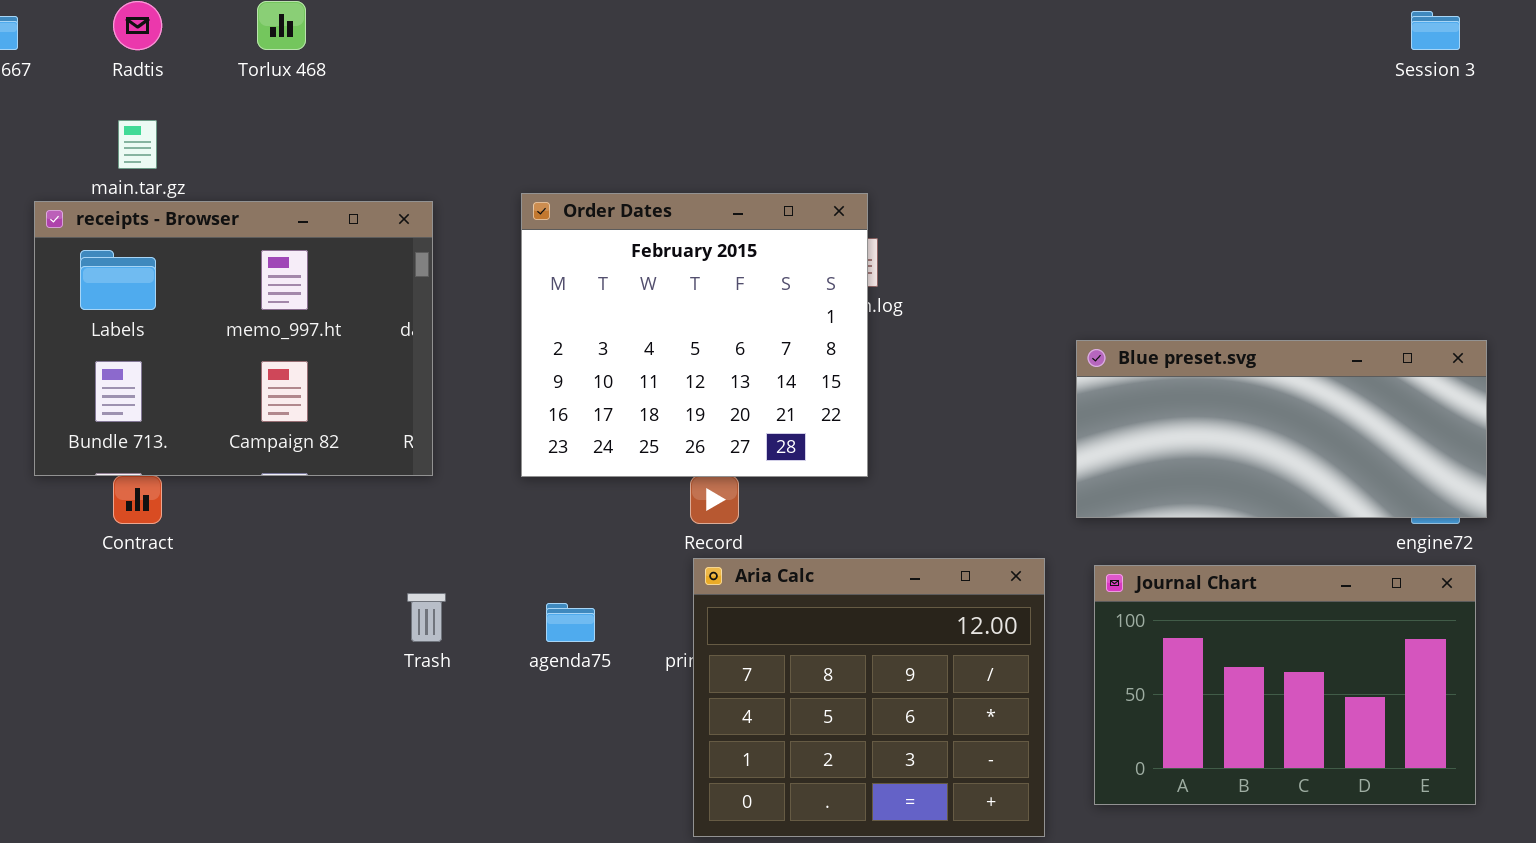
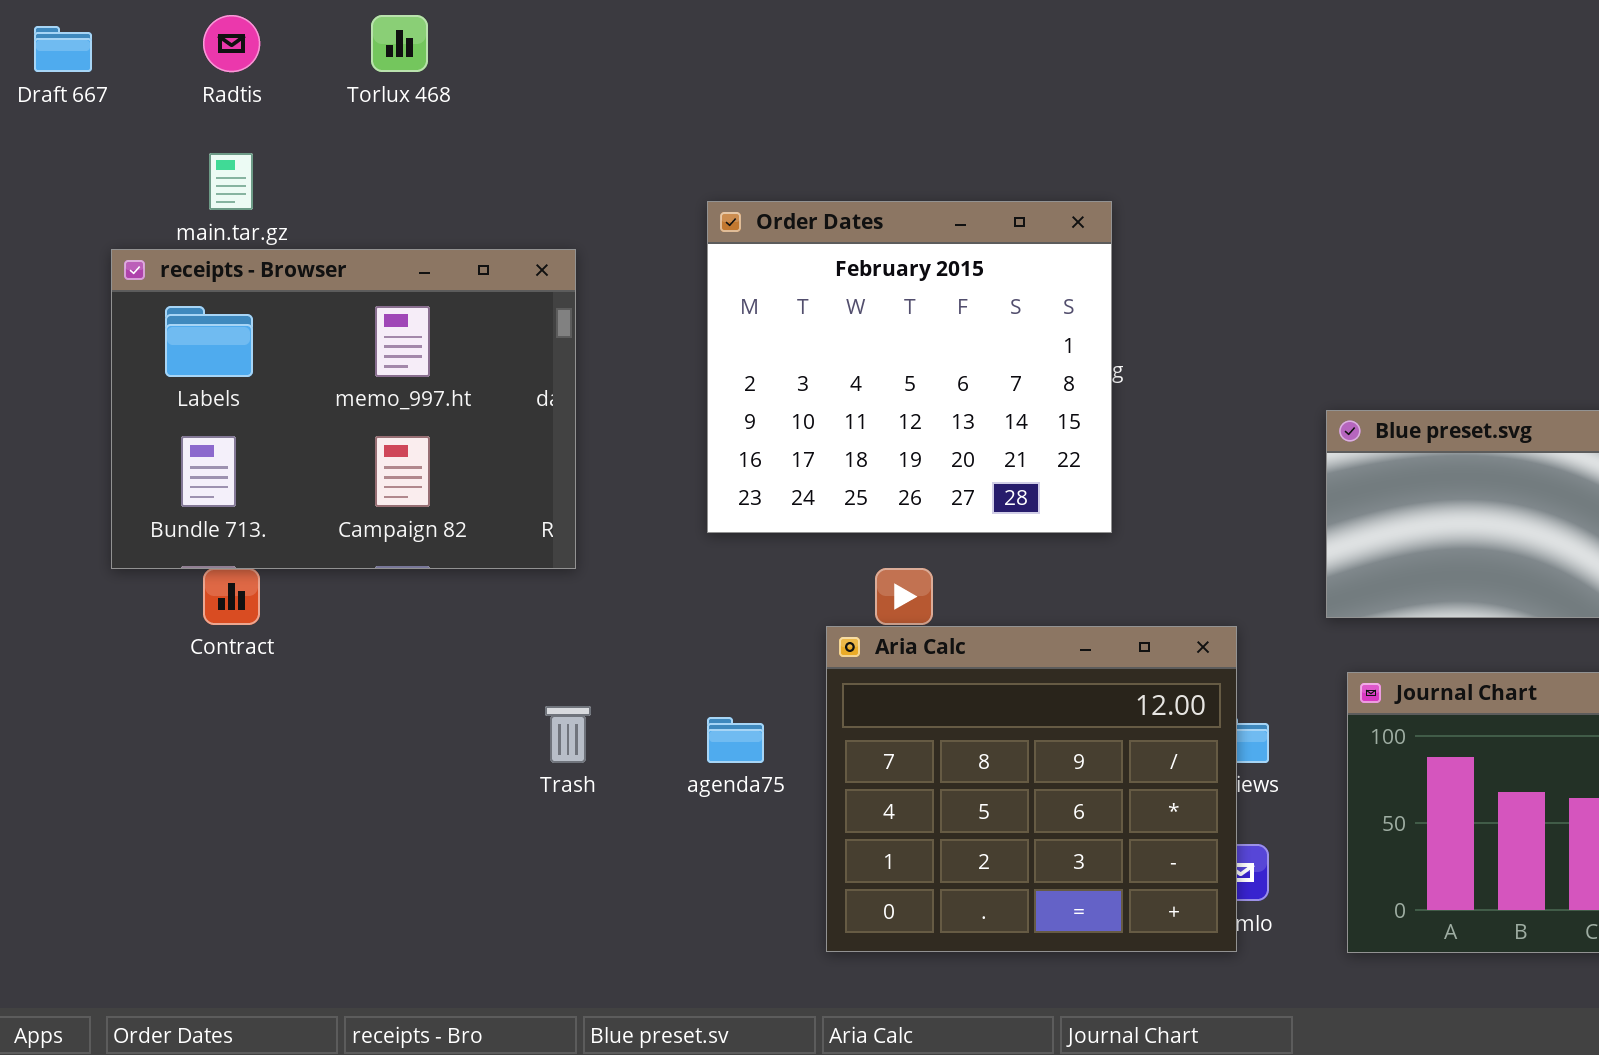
Order Dates: [521,193,868,477] -> [707,201,1112,533], moved
Aria Calc: [693,558,1045,837] -> [826,626,1237,952], moved

